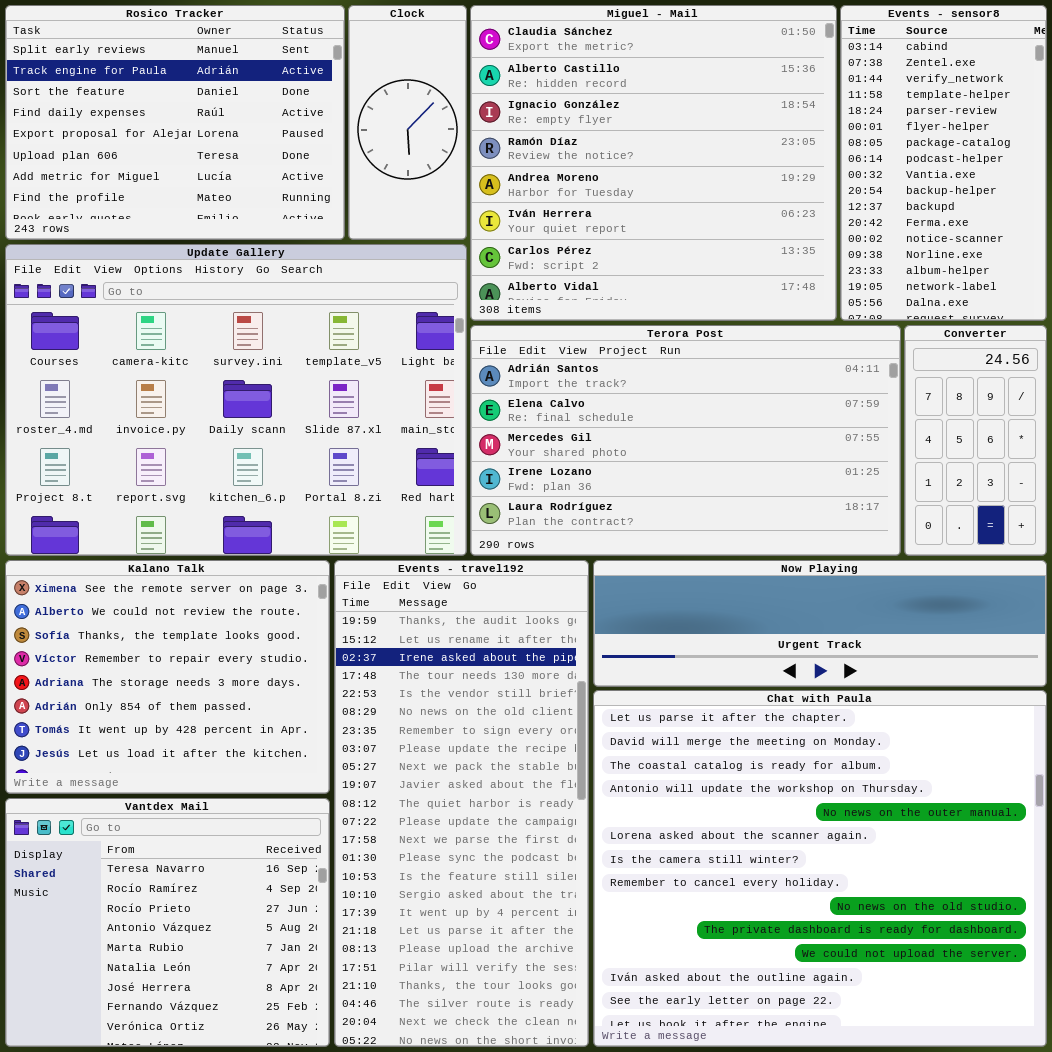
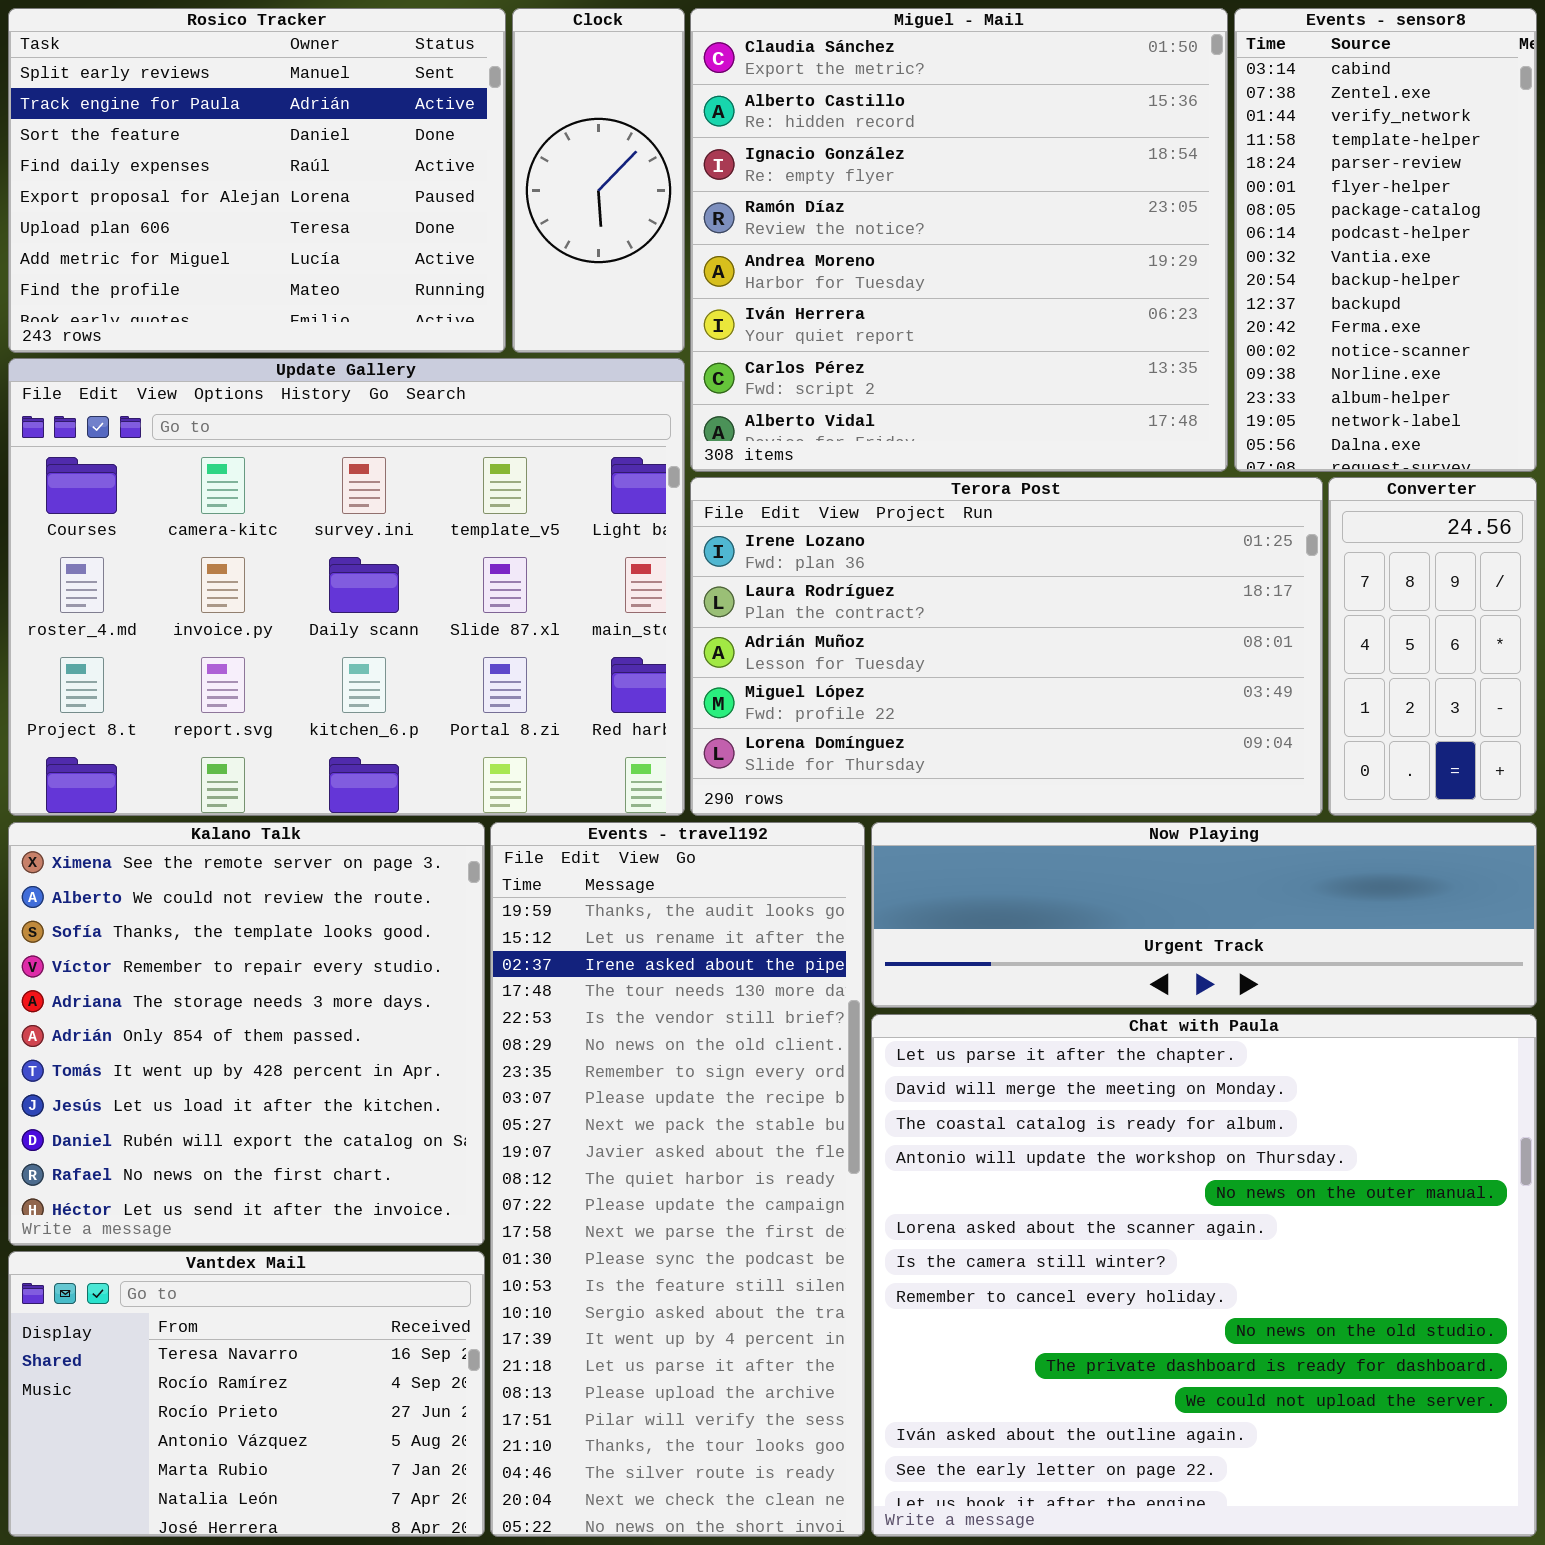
Terora Post: [470,325,901,556] -> [690,477,1323,816], scrolled down 3 rows
Kalano Talk: [5,560,330,794] -> [8,822,485,1246], resized
Vantdex Mail: [5,798,330,1047] -> [8,1251,485,1537], resized

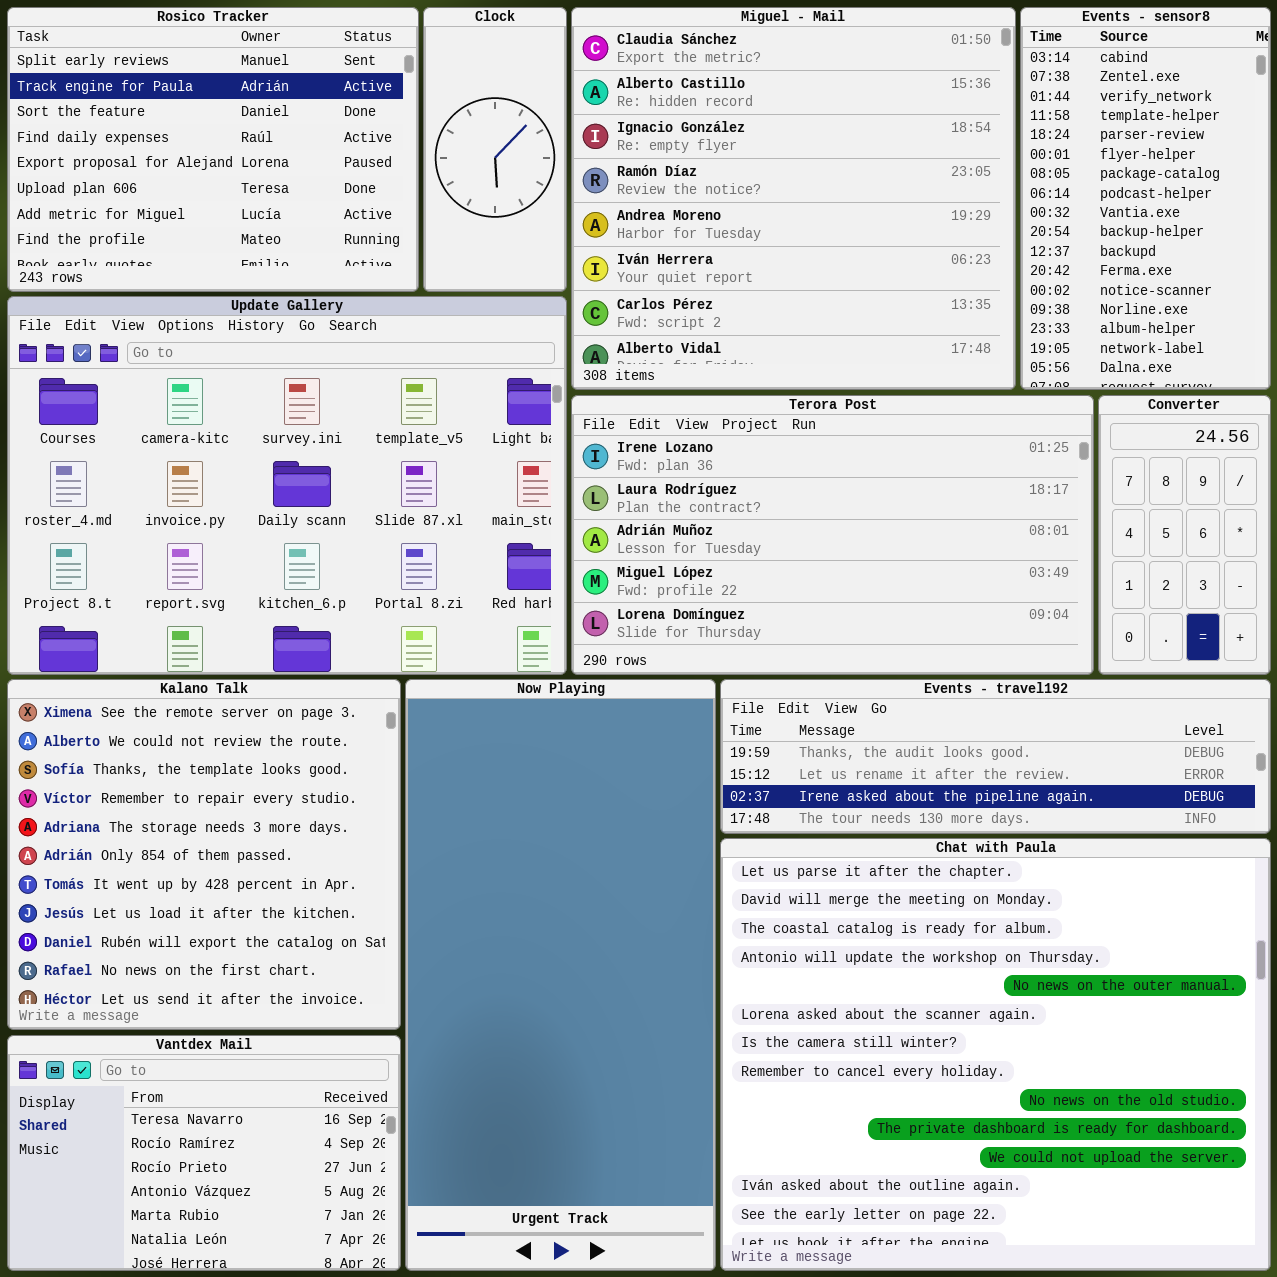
Events - travel192: [490,822,865,1537] -> [720,679,1271,834], moved, resized
Now Playing: [871,822,1537,1008] -> [405,679,716,1271], moved, resized

